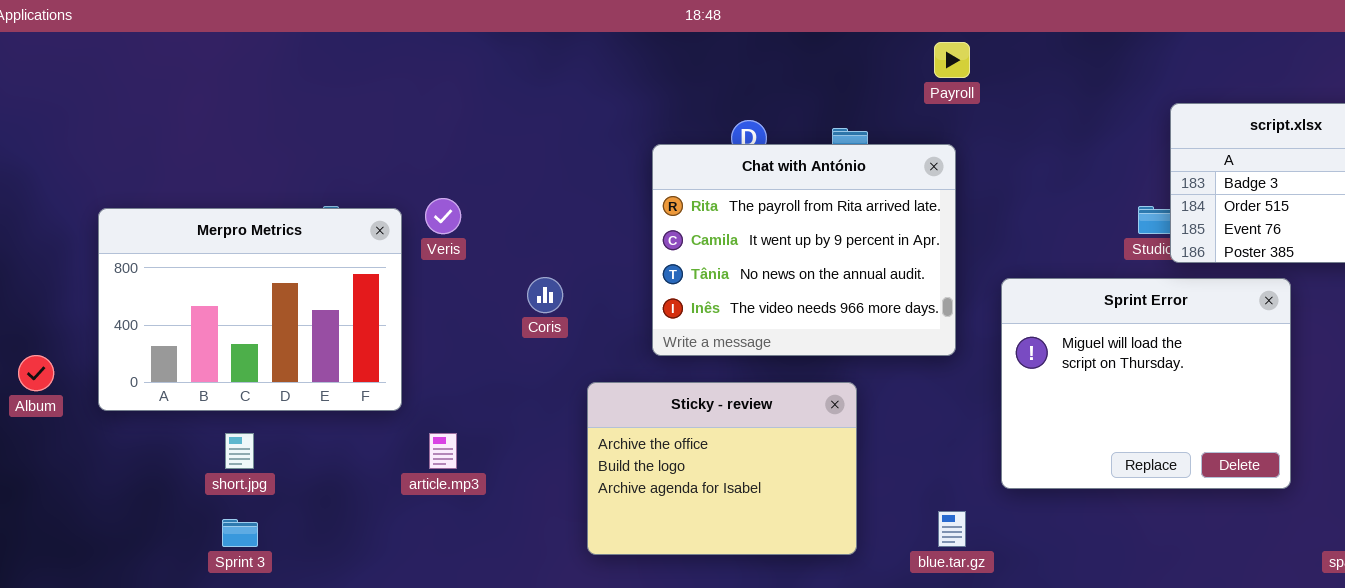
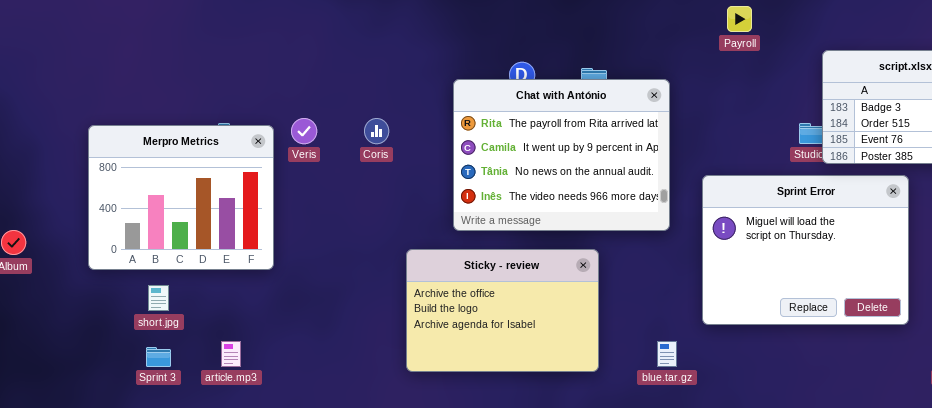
Payroll: [934,42,970,78] -> [727,6,752,32], moved
Merpro Metrics: [98,208,402,411] -> [88,125,274,270], resized
Coris: [527,277,563,313] -> [364,118,389,144], moved
article.mp3: [429,433,457,469] -> [221,341,241,367], moved

